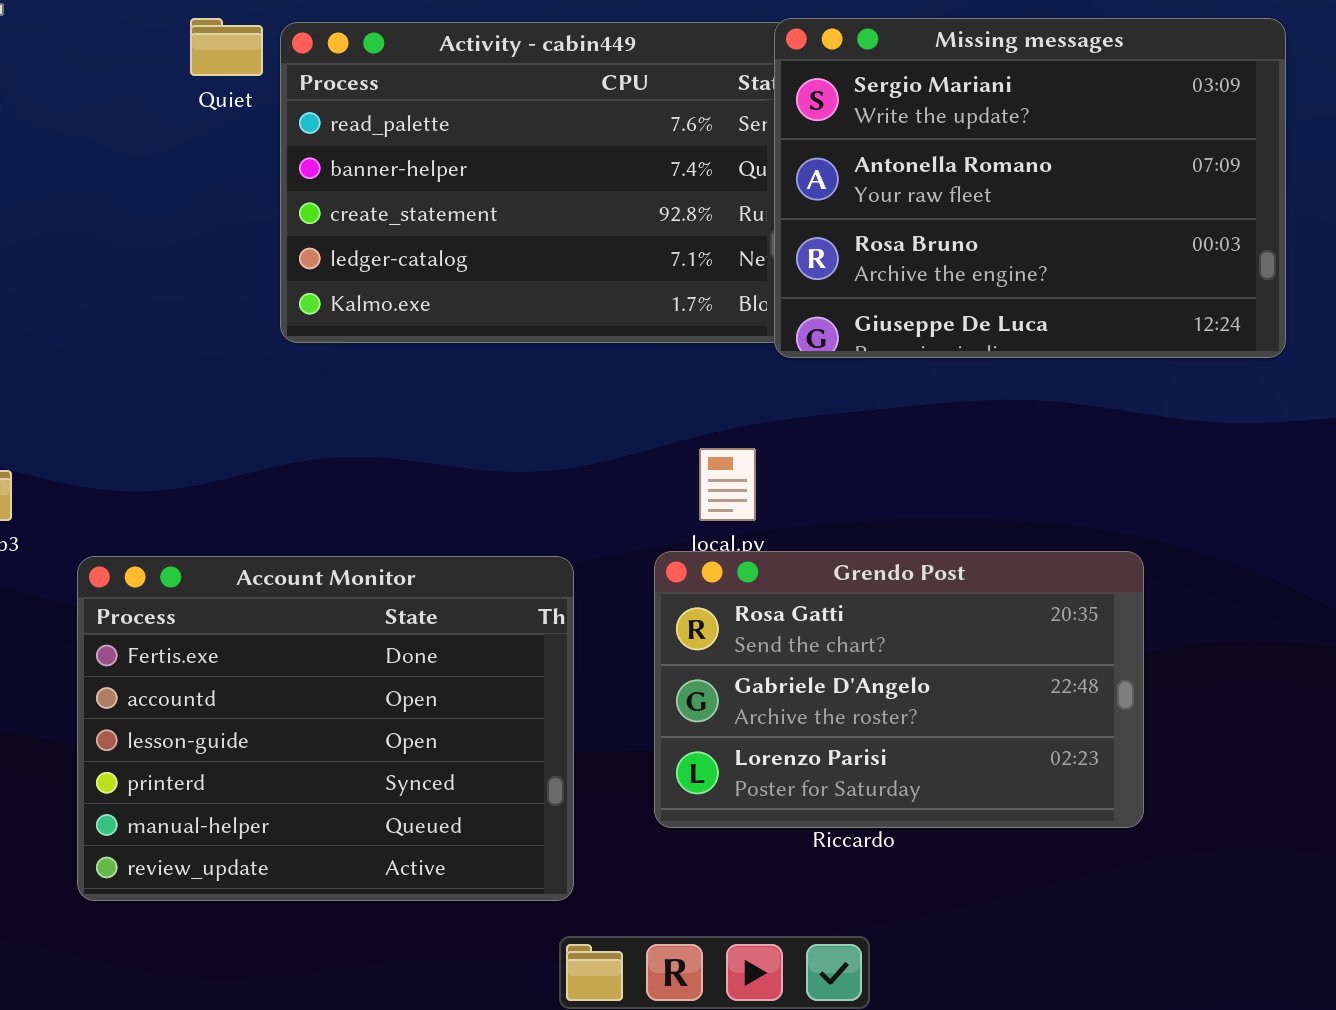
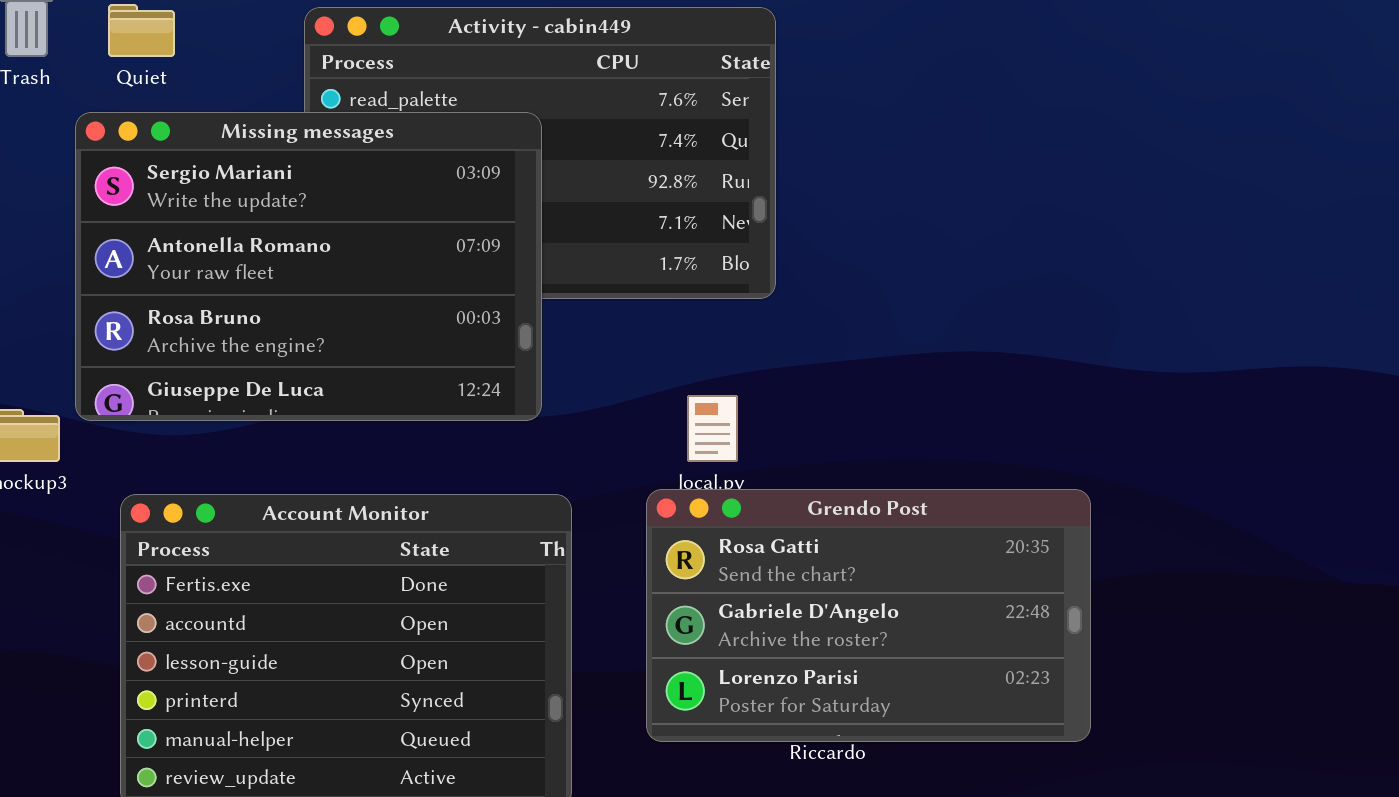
Quiet: [190,18,263,76] -> [108,4,175,57], moved
Missing messages: [774,18,1286,358] -> [75,112,542,421], moved

